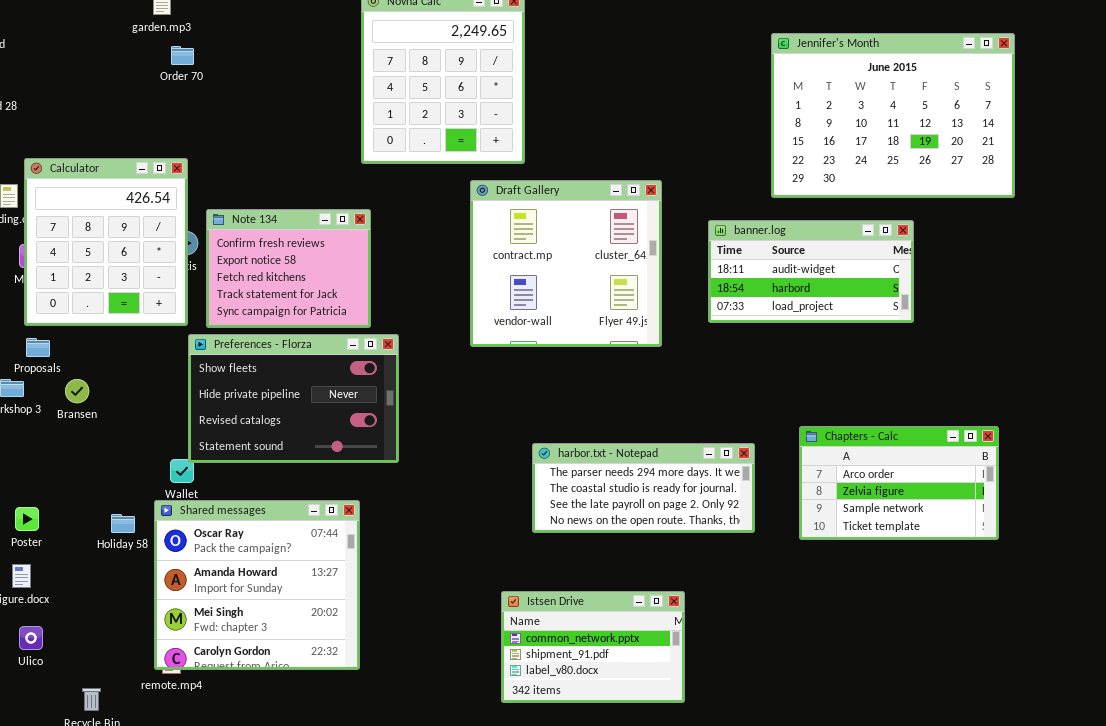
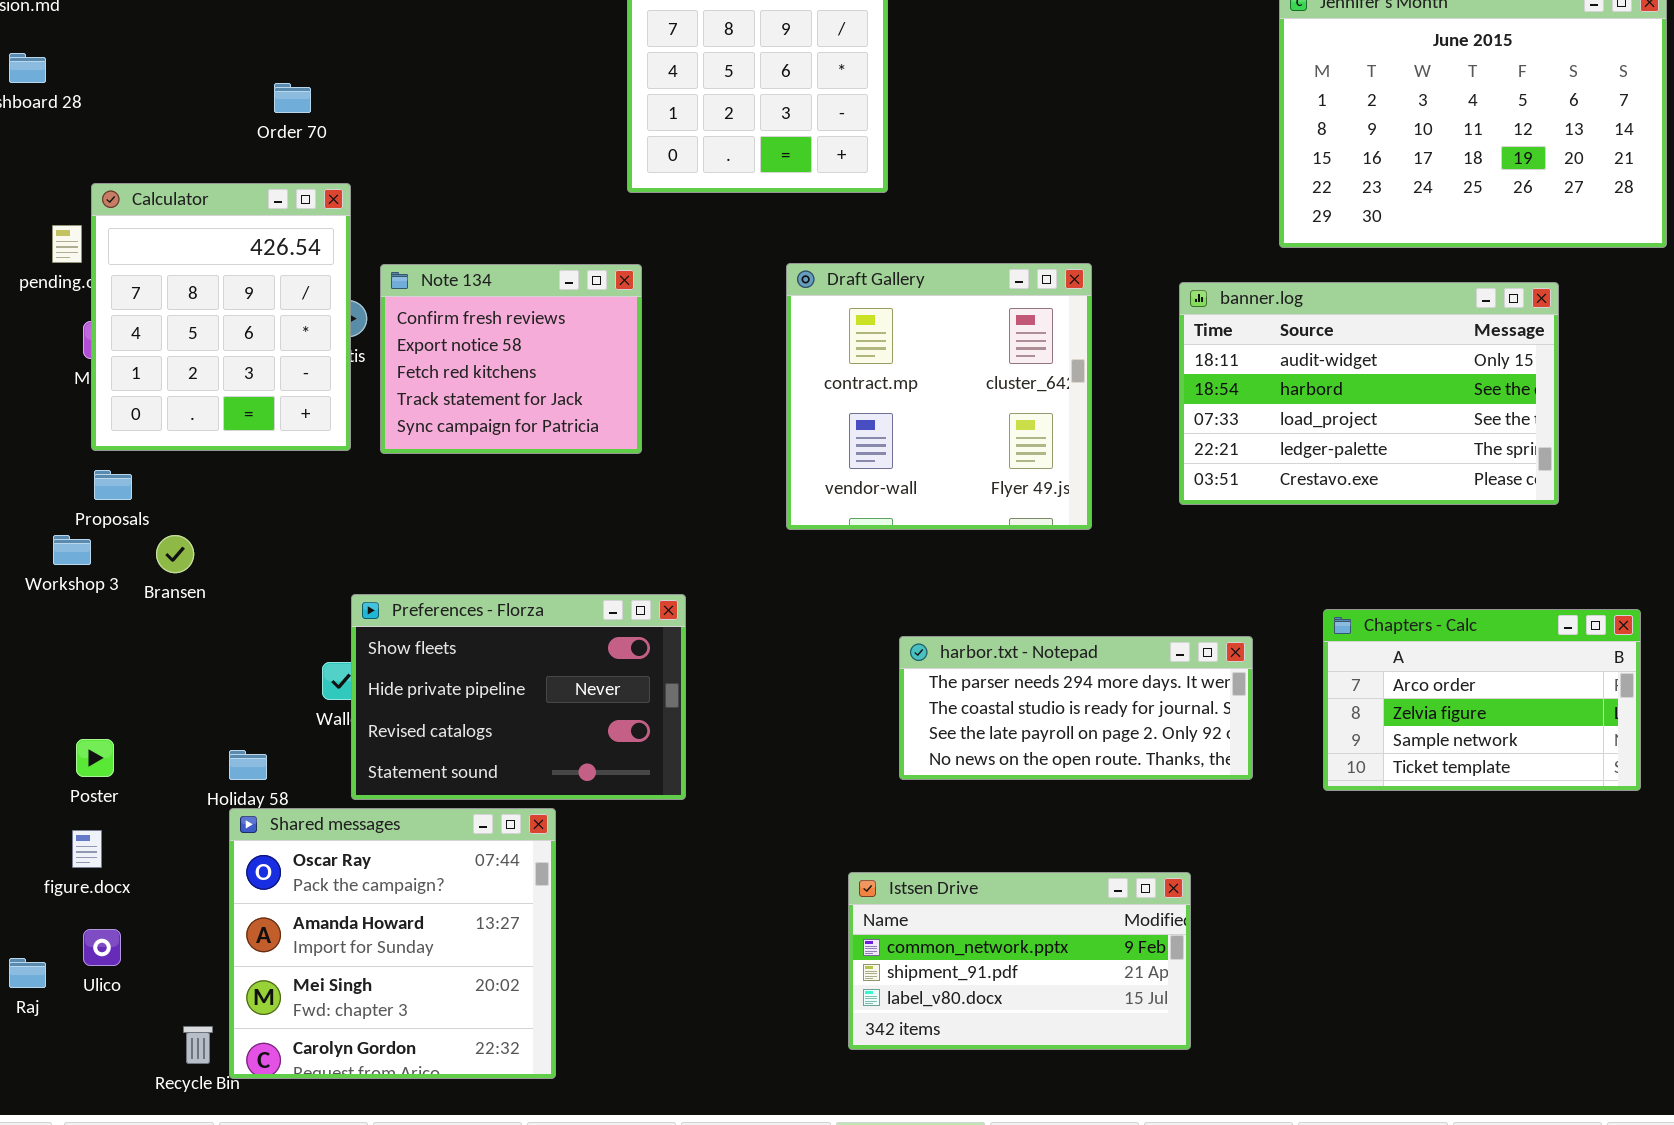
Order 70: [171,46,194,65] -> [274,83,311,113], moved
Draft Gallery: [470,180,662,347] -> [786,263,1092,530], moved
banner.log: [708,220,914,323] -> [1179,282,1559,505], resized
Preferences - Florza: [188,334,399,463] -> [351,594,686,800], moved
Shared messages: [154,500,360,670] -> [229,808,556,1079], moved
Istsen Drive: [501,591,685,703] -> [848,872,1191,1050], resized

